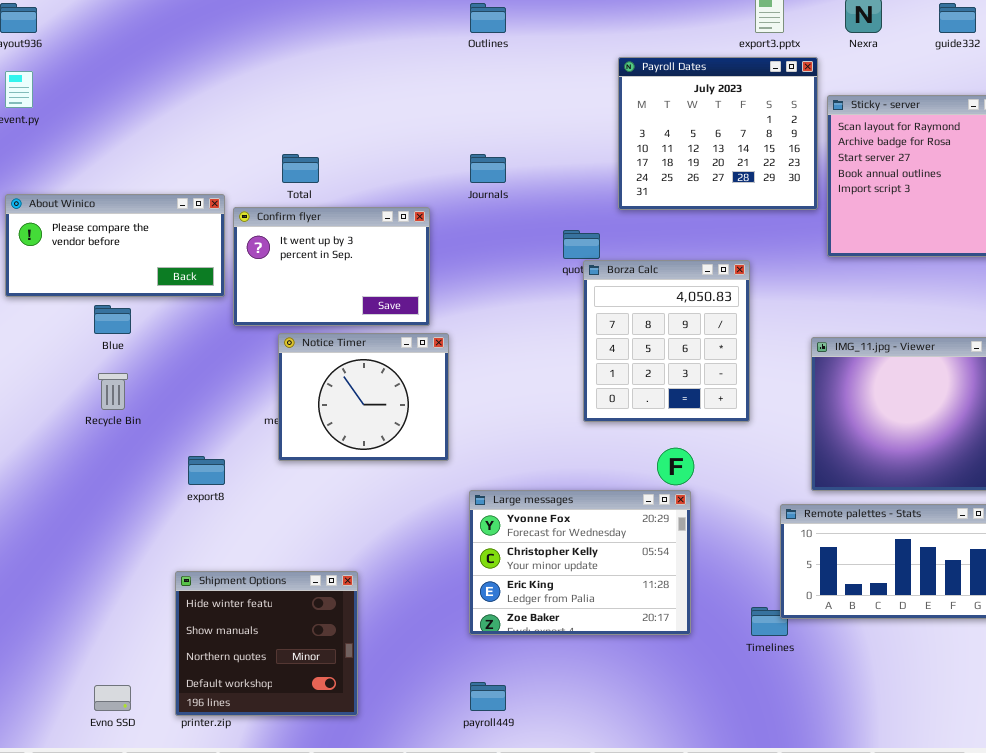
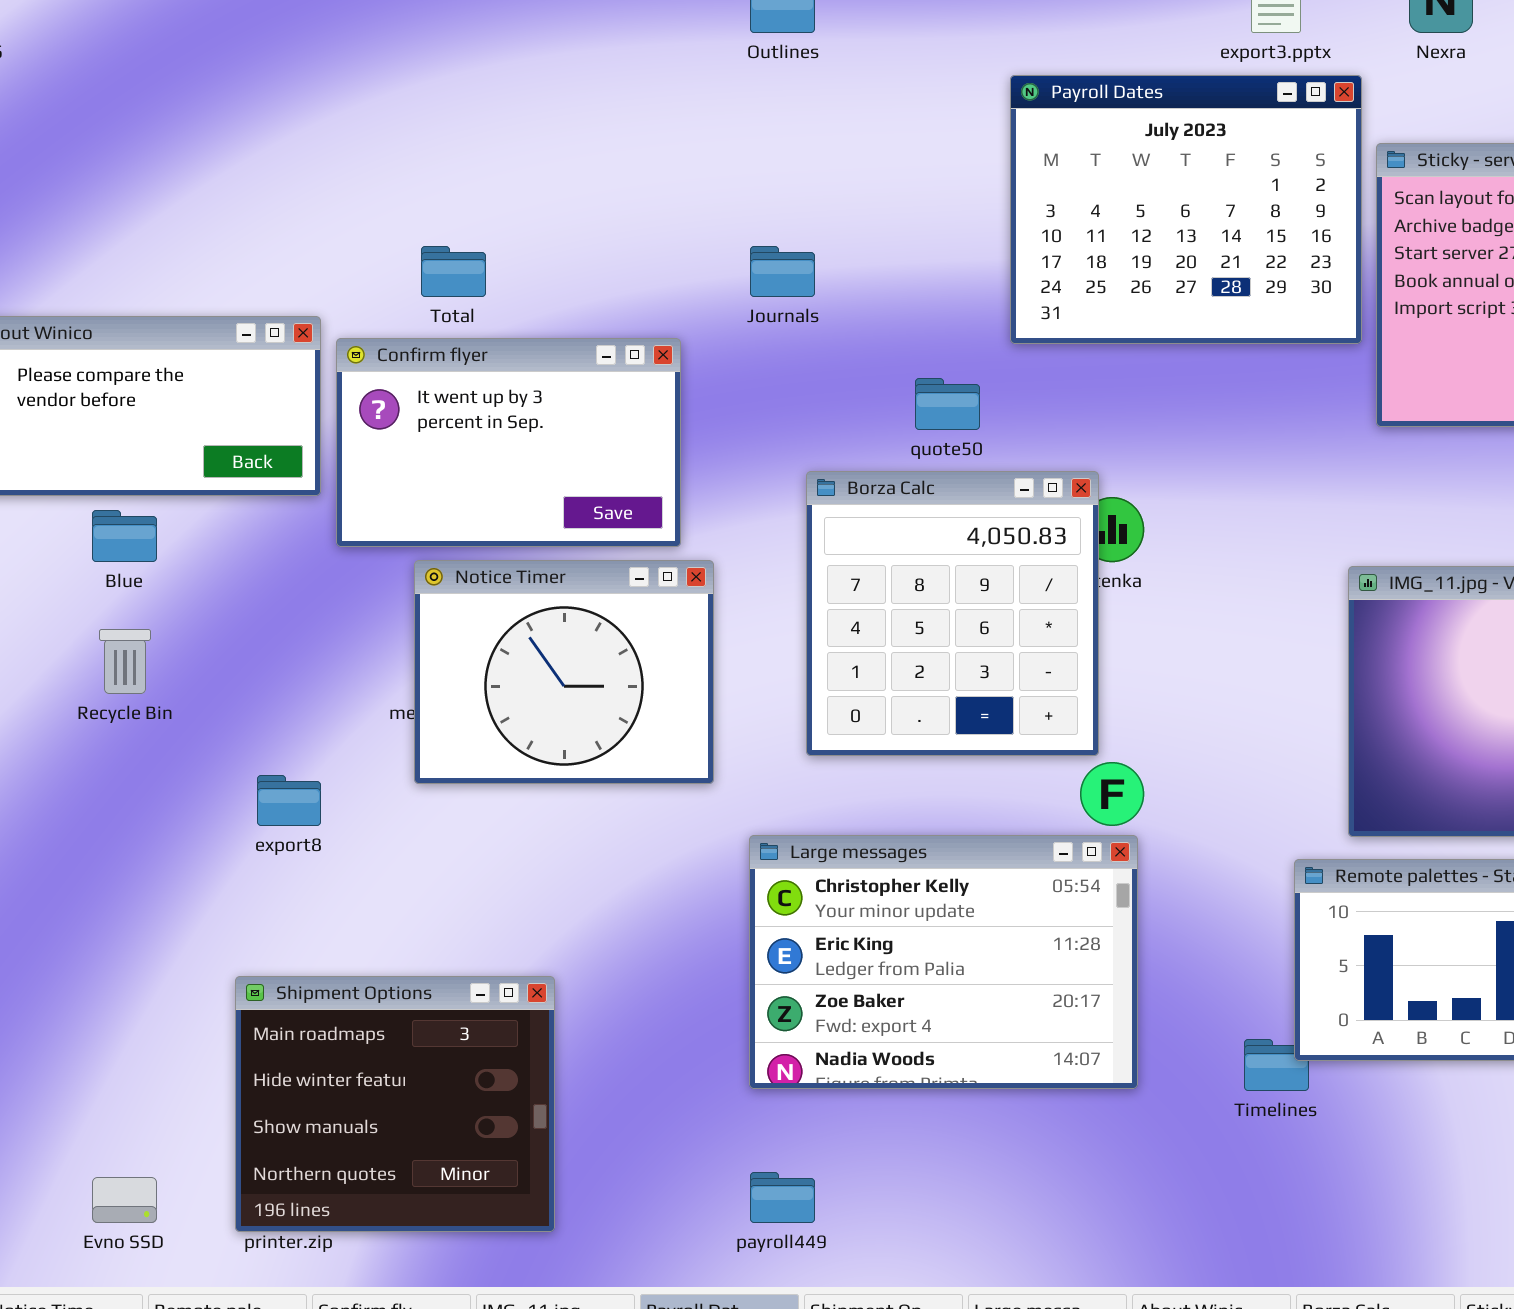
Borza Calc: [583,260,750,422] -> [806,471,1099,756], moved
Large messages: [469,490,691,635] -> [749,835,1138,1089], scrolled down 1 row
Shipment Options: [175,571,358,716] -> [235,976,555,1232], scrolled up 1 row

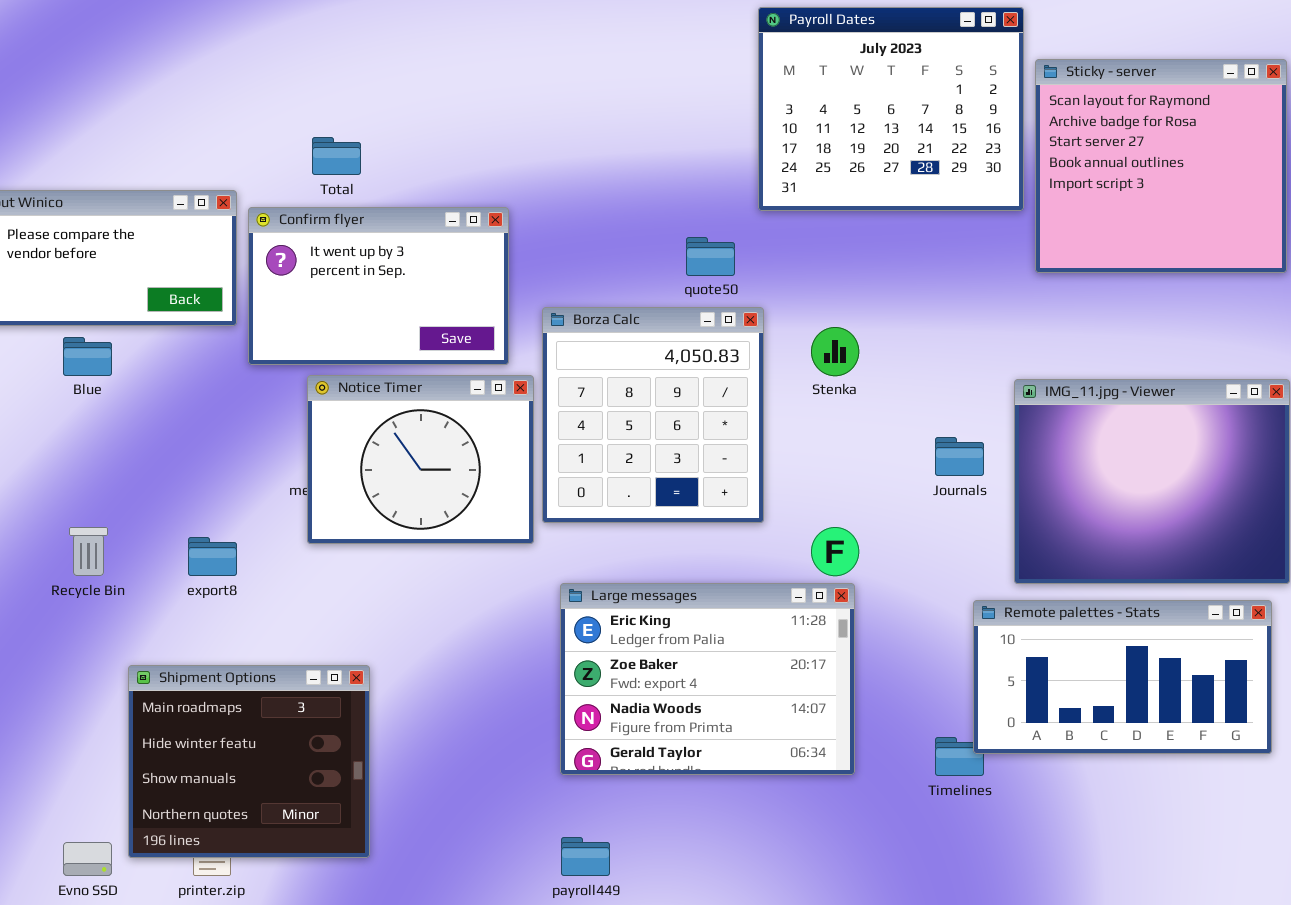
Journals: [750,246,815,297] -> [935,437,984,476], moved
Borza Calc: [806,471,1099,756] -> [542,307,764,523], moved
Recycle Bin: [99,629,151,694] -> [69,527,108,576], moved
Large messages: [749,835,1138,1089] -> [560,583,855,775], scrolled down 1 row
Shipment Options: [235,976,555,1232] -> [128,665,370,858], moved

